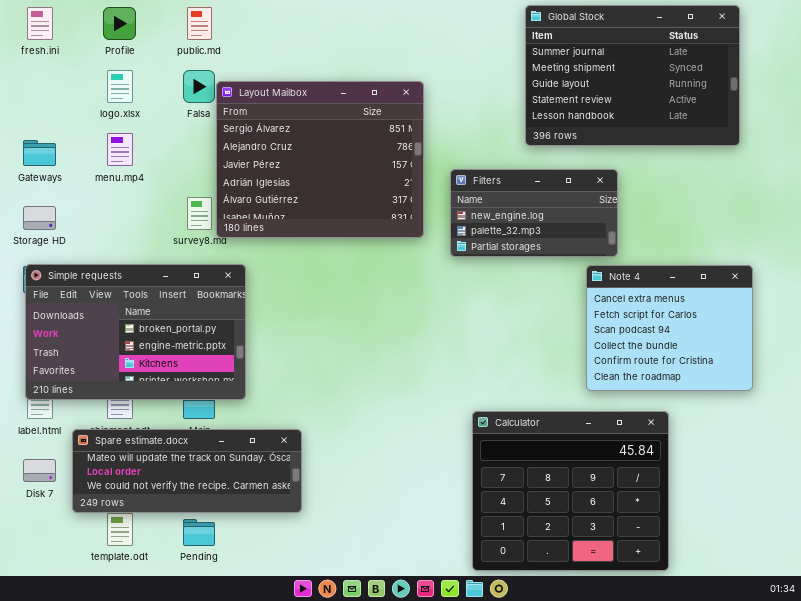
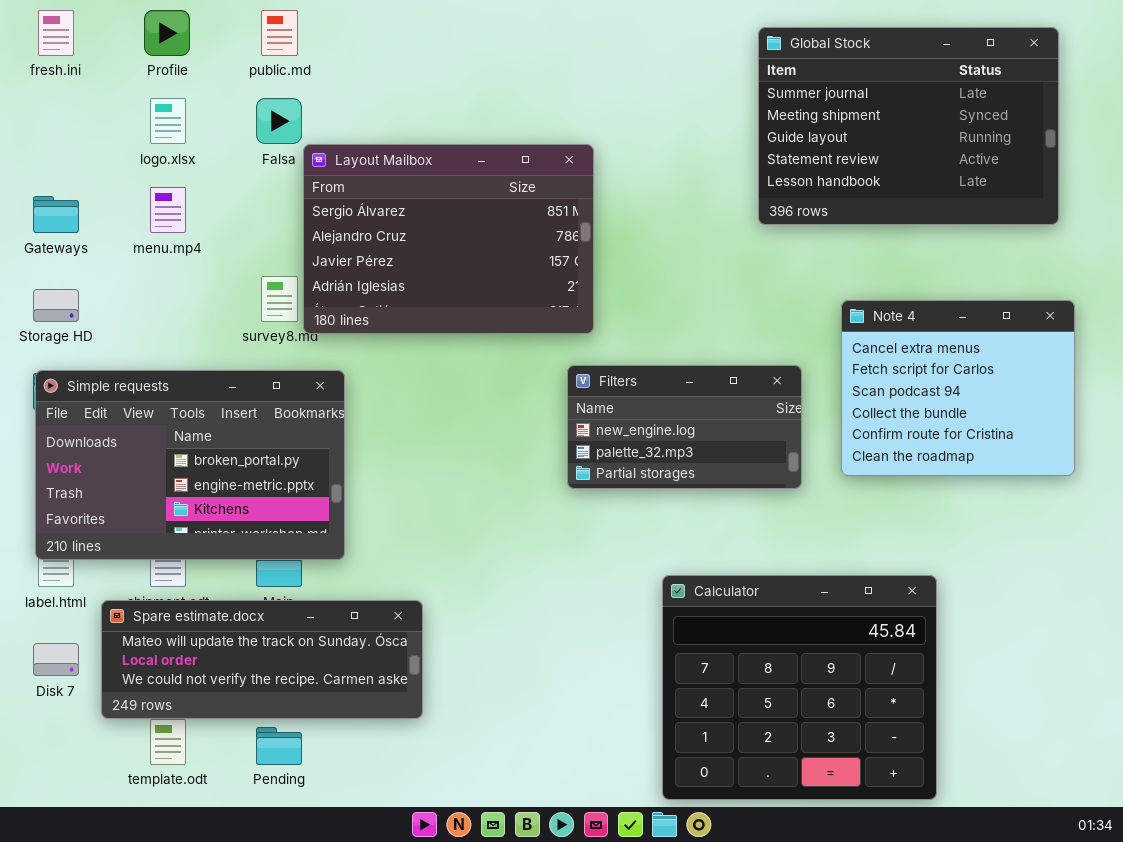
Global Stock: [525,5,740,146] -> [758,27,1059,225], moved
Layout Mailbox: [216,81,424,238] -> [303,144,594,334], resized
Filters: [450,169,618,257] -> [567,365,802,489], moved
Note 4: [586,265,753,391] -> [841,300,1075,476], moved

